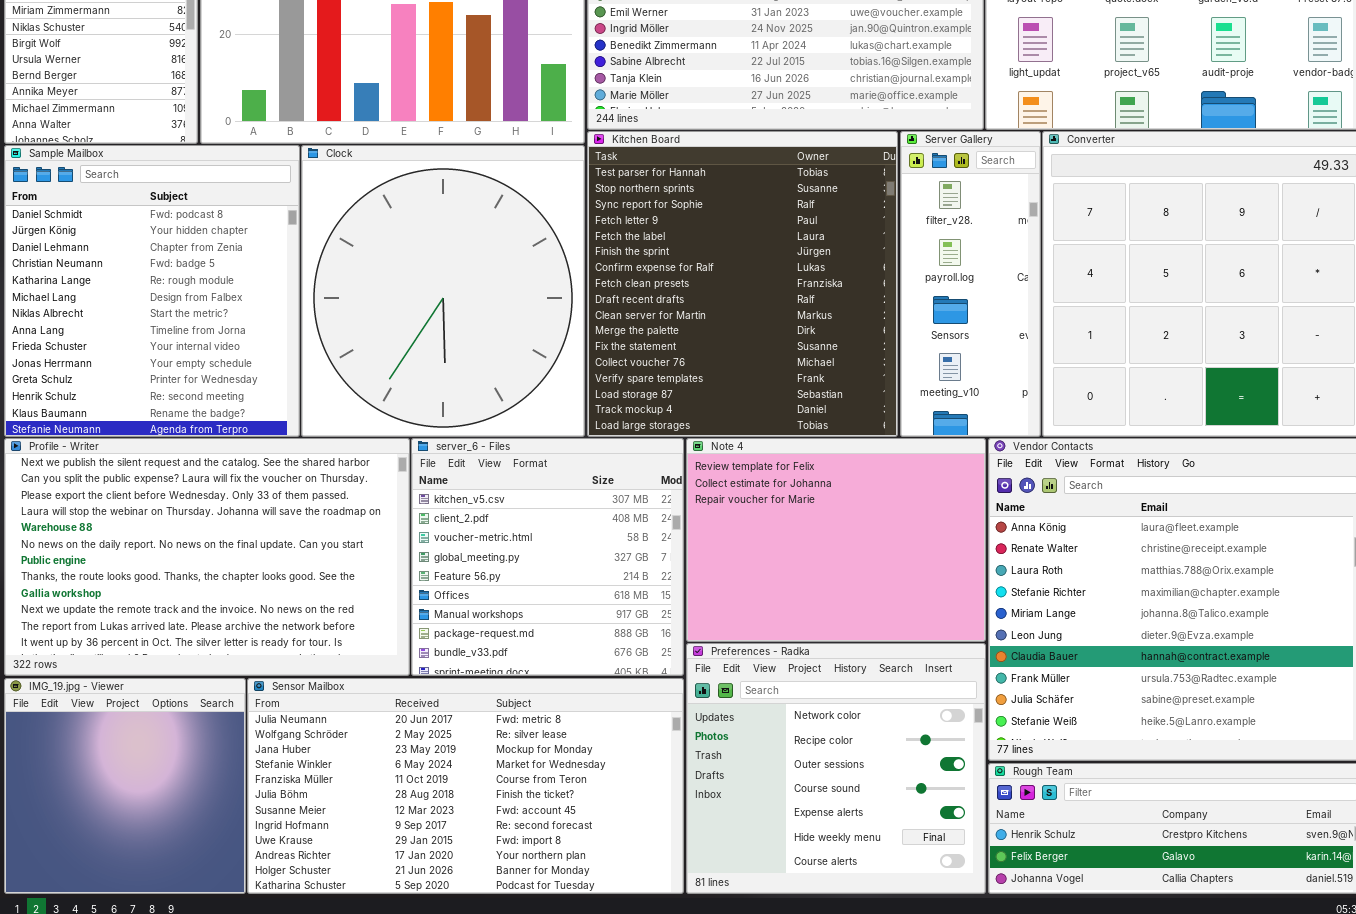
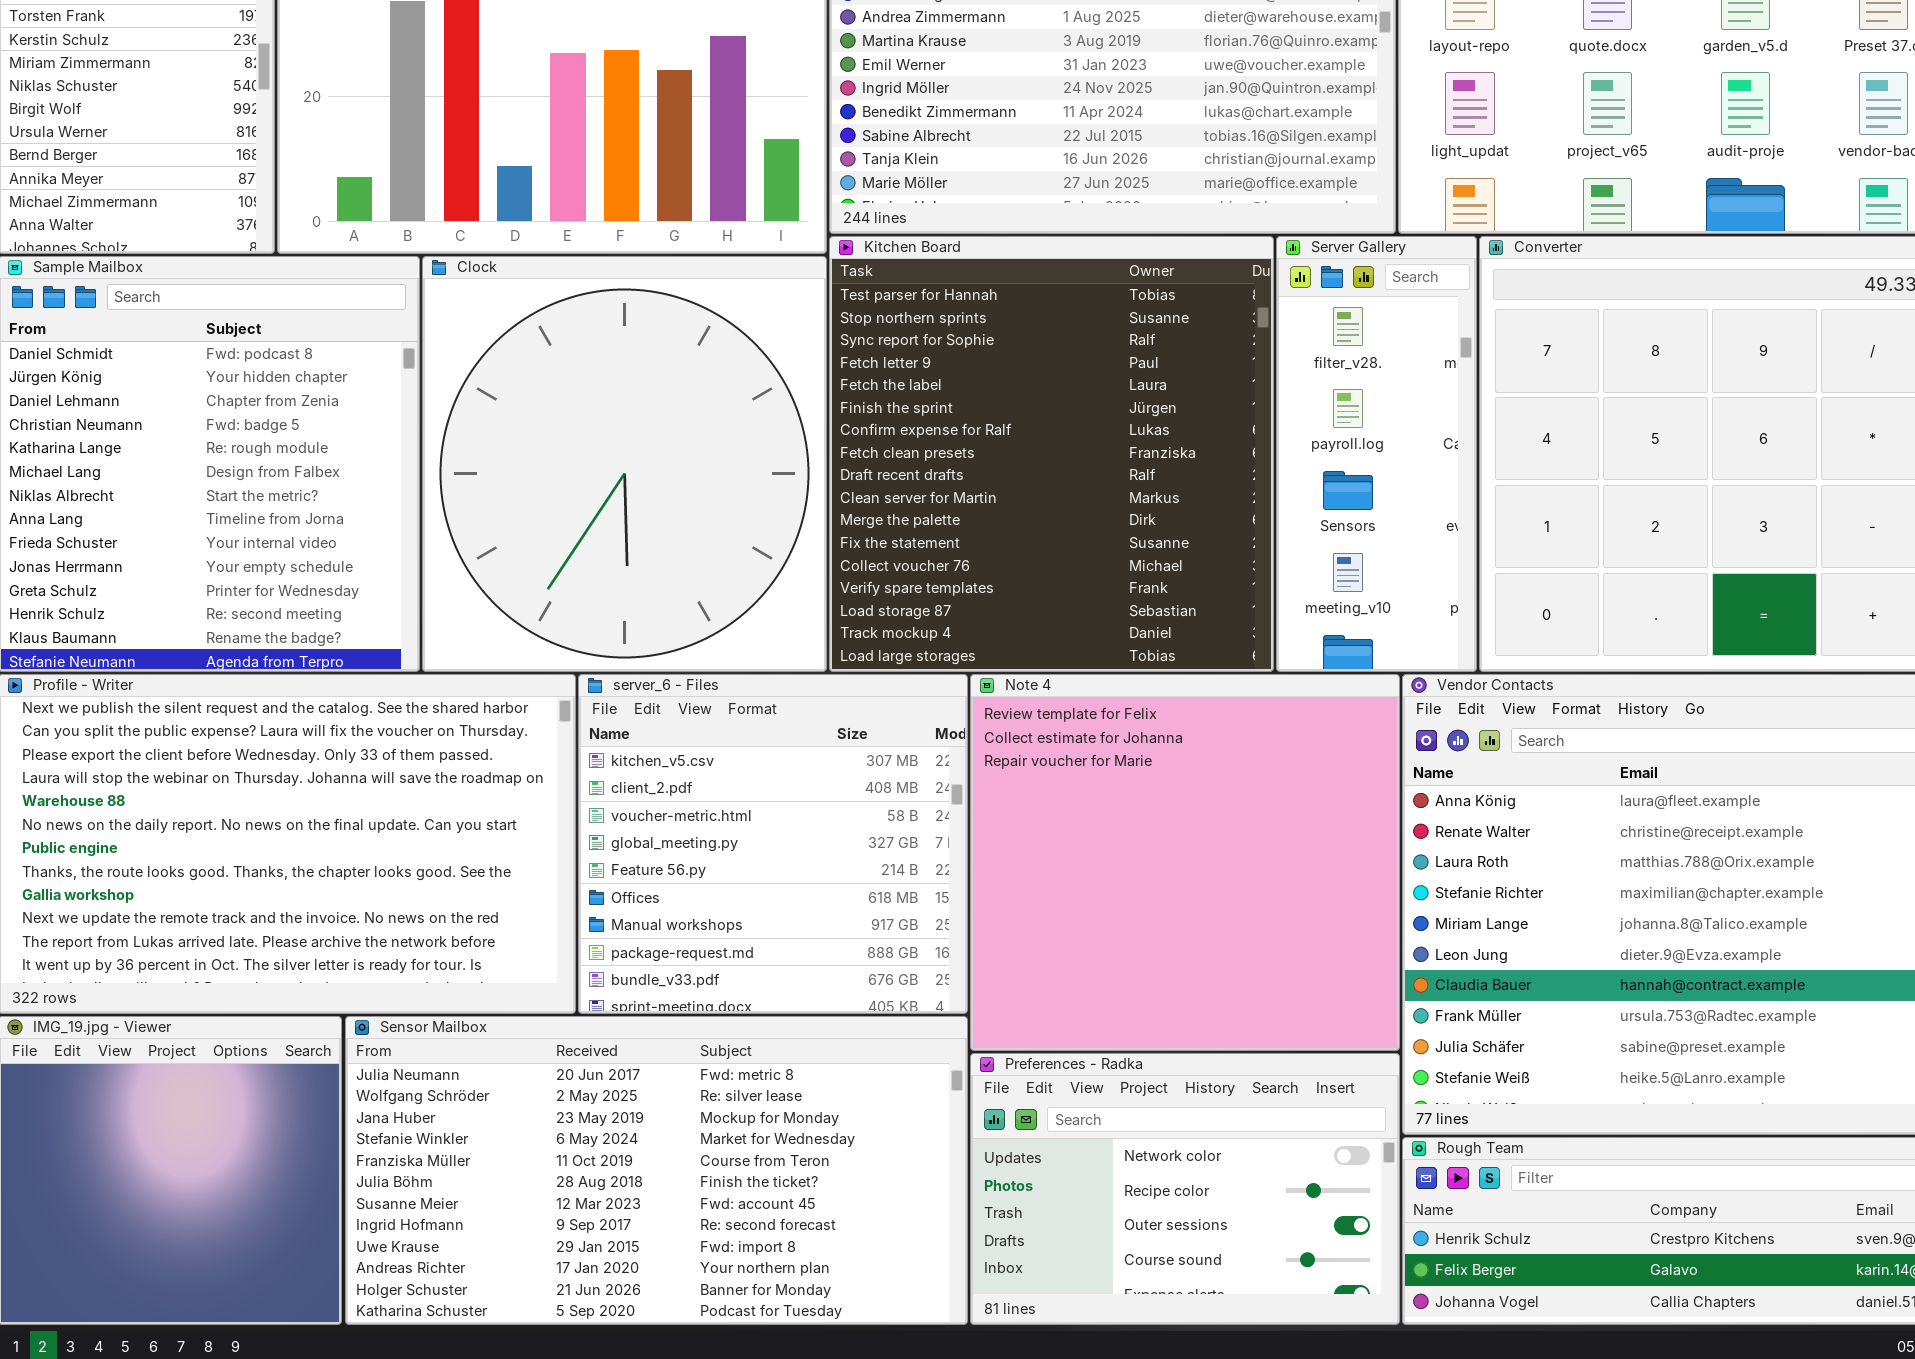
Note 4: [686,438,986,642] -> [970,674,1400,1051], resized
Preferences - Radka: [686,643,986,894] -> [970,1053,1400,1325], resized

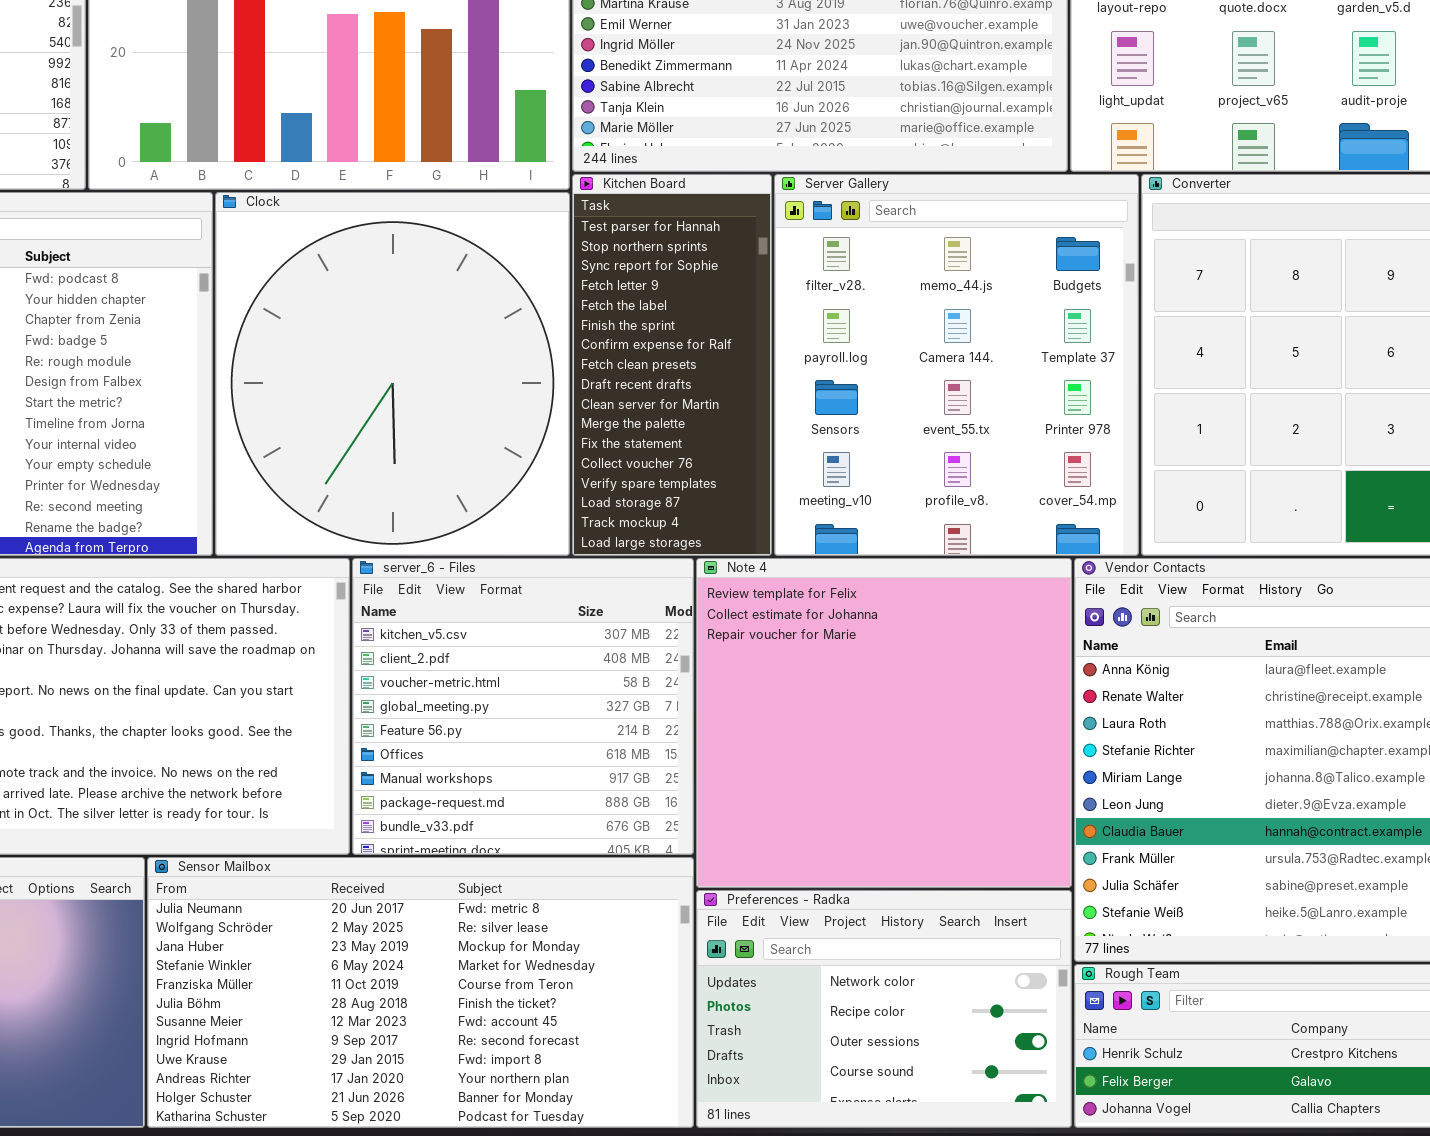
Kitchen Board: [829,236,1274,672] -> [572,174,772,556], resized
Server Gallery: [1276,236,1477,672] -> [774,174,1139,556], resized

